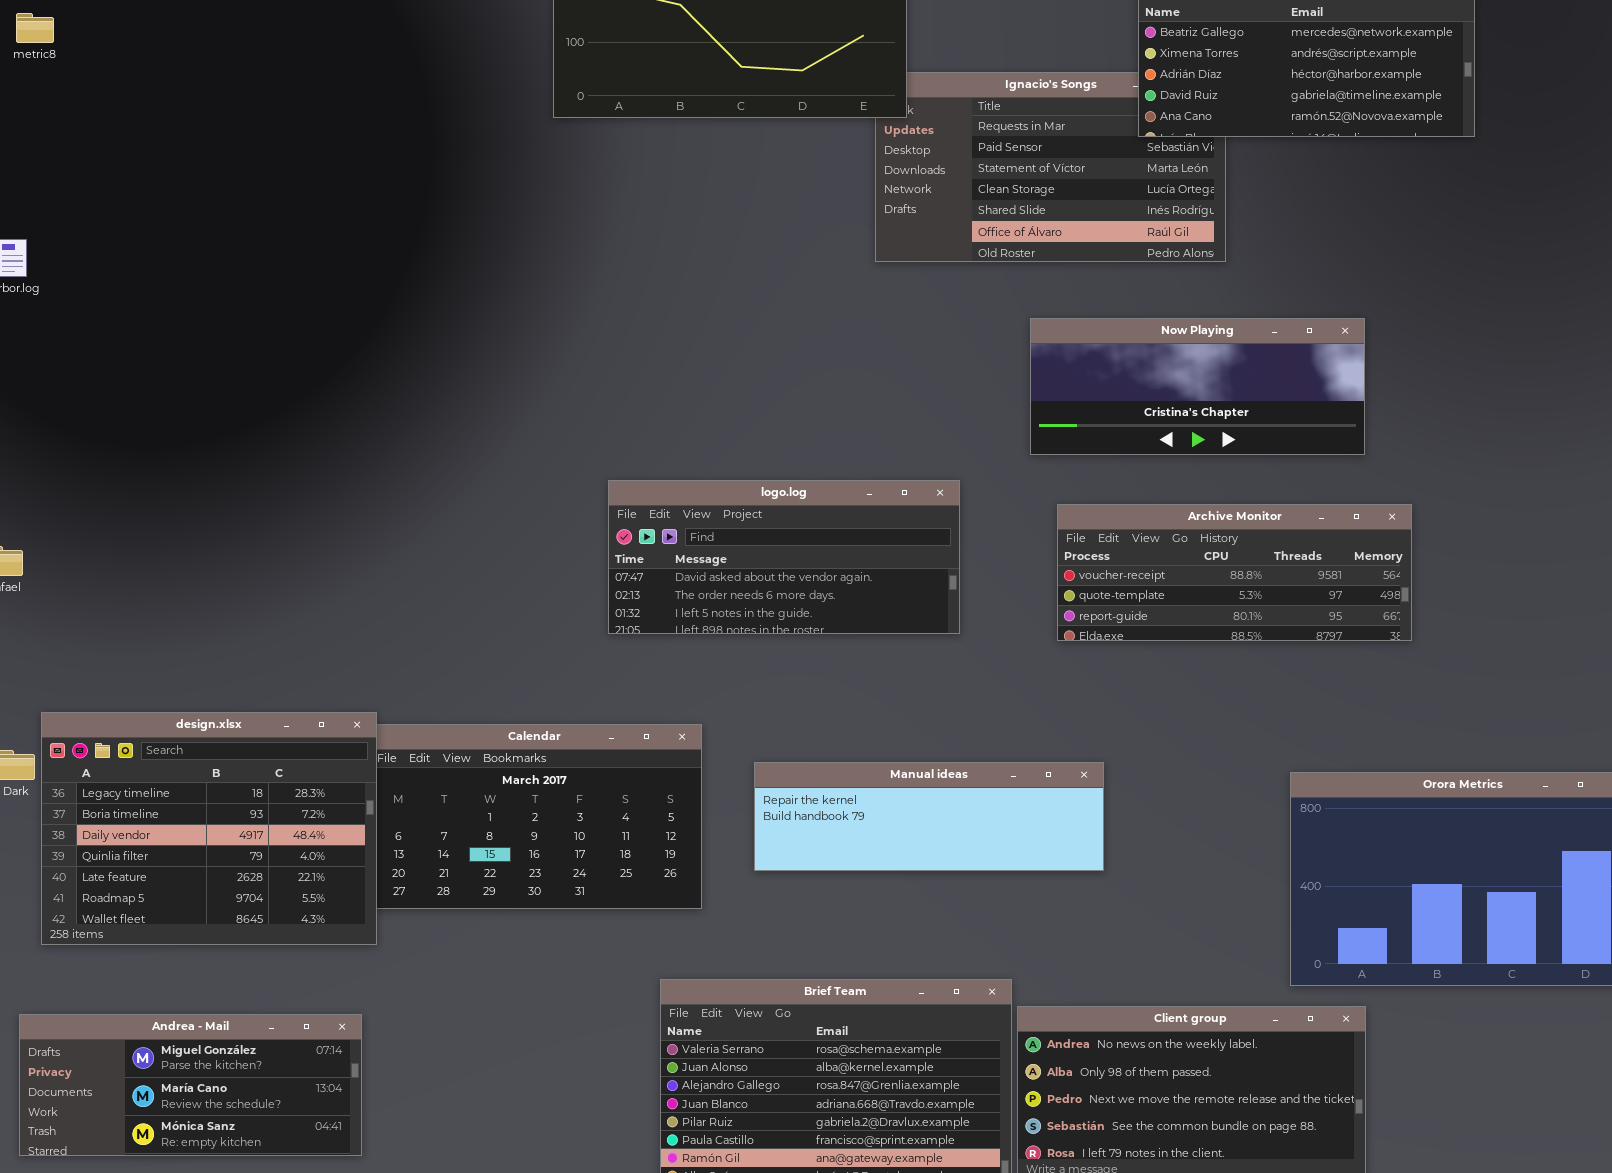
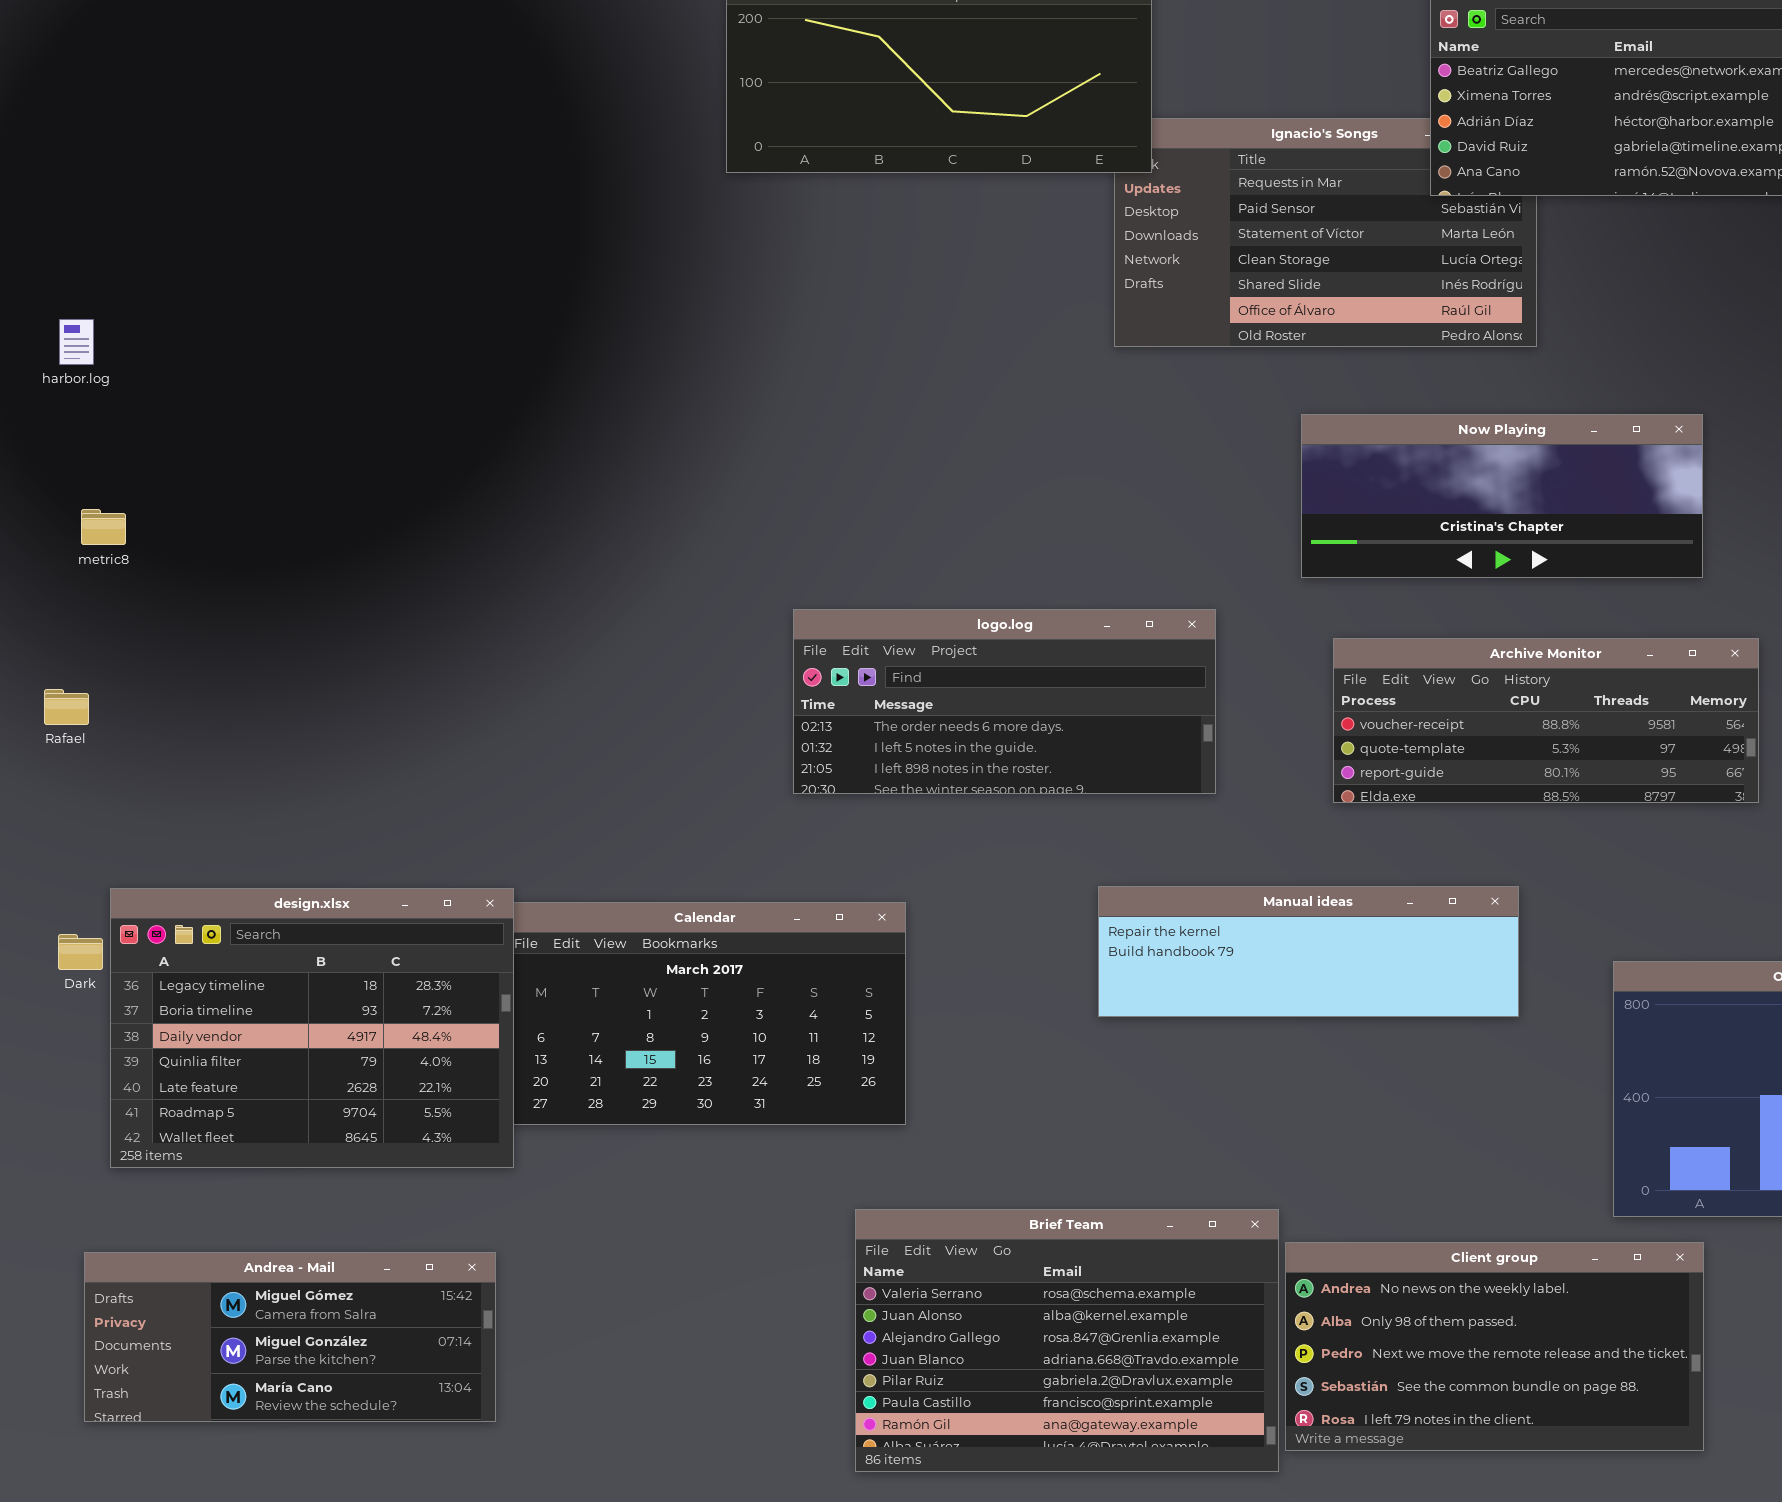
metric8: [16,13,54,43] -> [81,509,126,545], moved
logo.log: [608,480,960,634] -> [793,609,1216,794], scrolled down 1 row
Manual ideas: [754,762,1104,871] -> [1098,886,1519,1017], moved
Andrea - Mail: [19,1014,362,1156] -> [84,1252,496,1422], scrolled up 1 row

